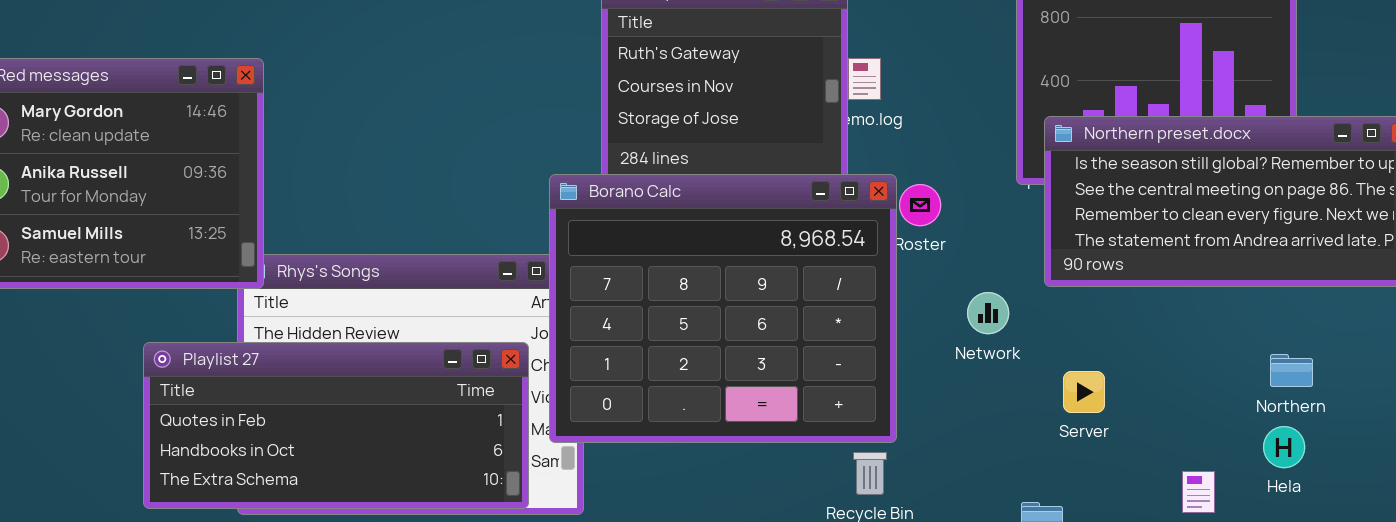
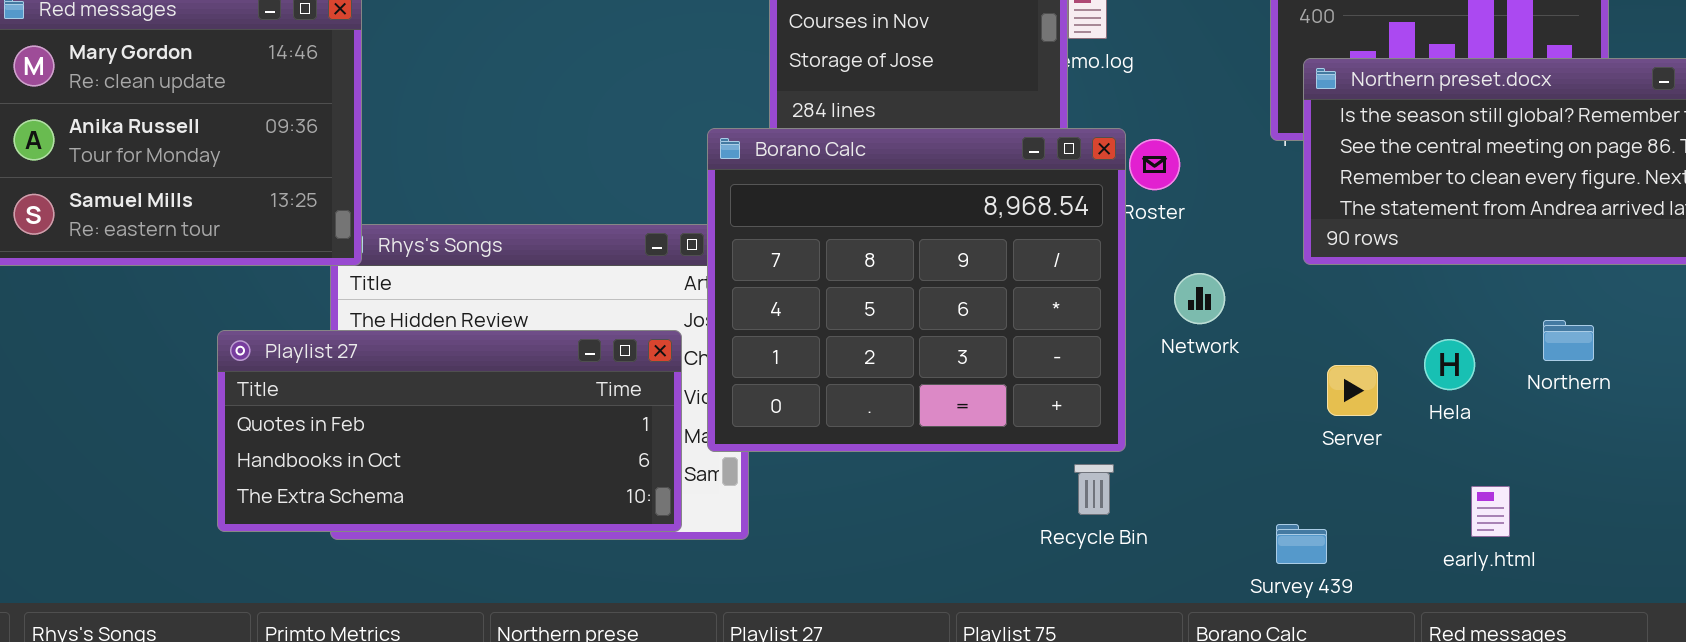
Network: [967,292,1009,334] -> [1174,273,1225,324], moved
Northern: [1270,354,1313,387] -> [1543,320,1594,361], moved
Hela: [1263,426,1305,468] -> [1424,339,1475,390], moved

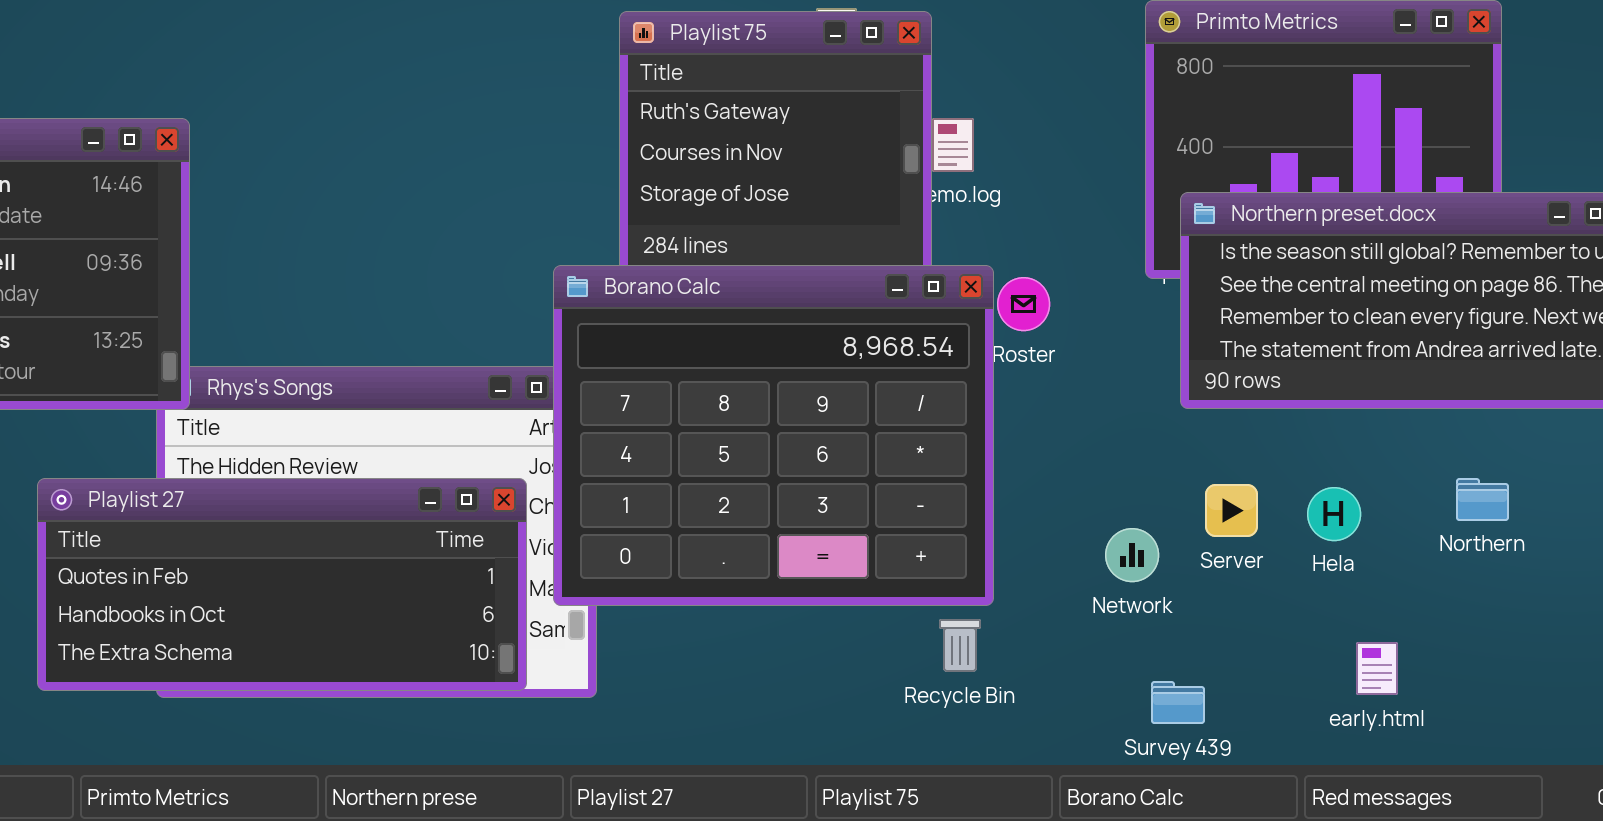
Network: [1174,273,1225,324] -> [1105,528,1159,582], moved
Northern: [1543,320,1594,361] -> [1456,478,1509,521], moved
Server: [1327,365,1378,416] -> [1205,484,1258,537], moved

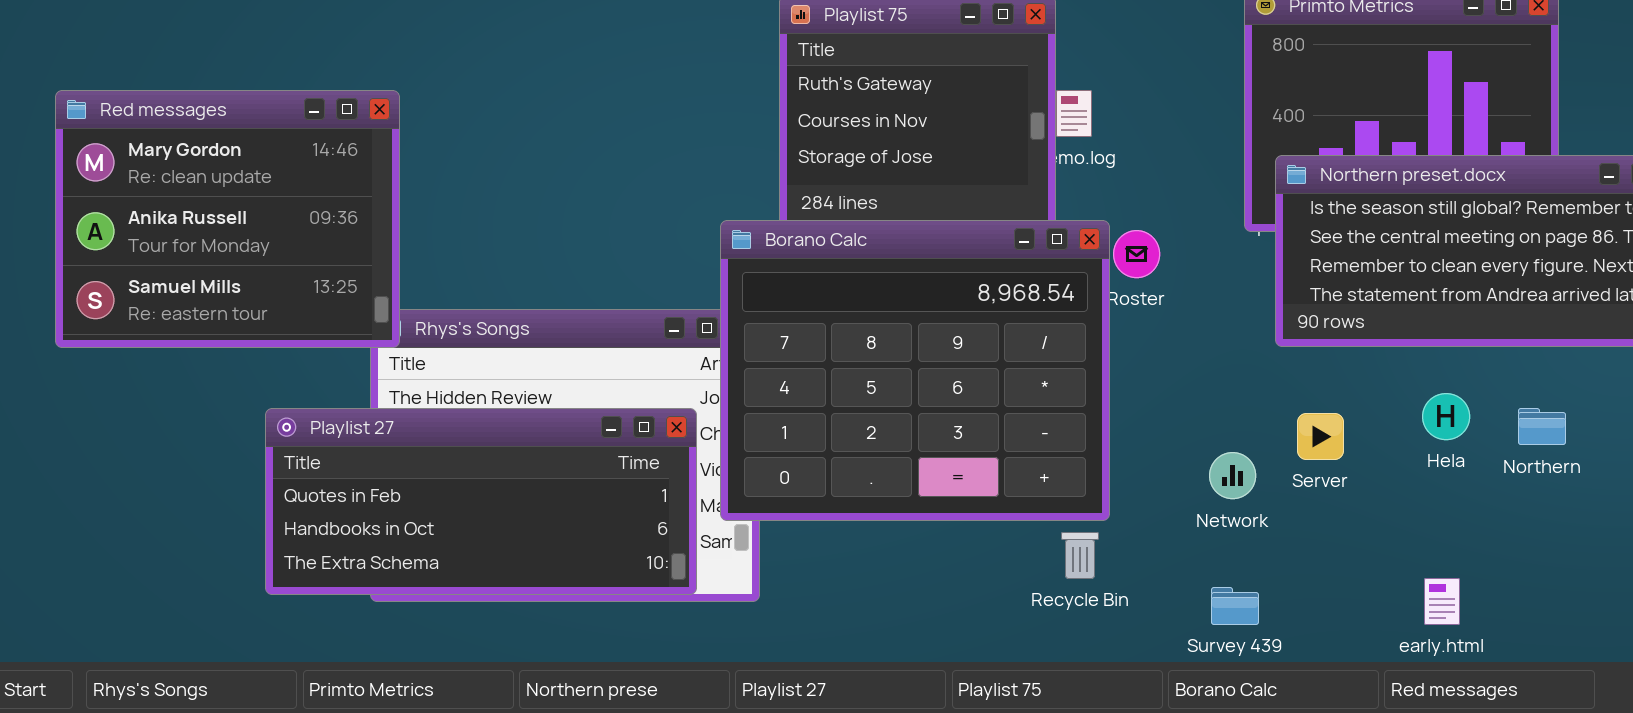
Hela: [1307,487,1361,541] -> [1422,393,1470,440], moved
early.html: [1356,642,1398,695] -> [1424,578,1460,625], moved
Survey 439: [1151,681,1205,724] -> [1211,587,1259,625], moved

